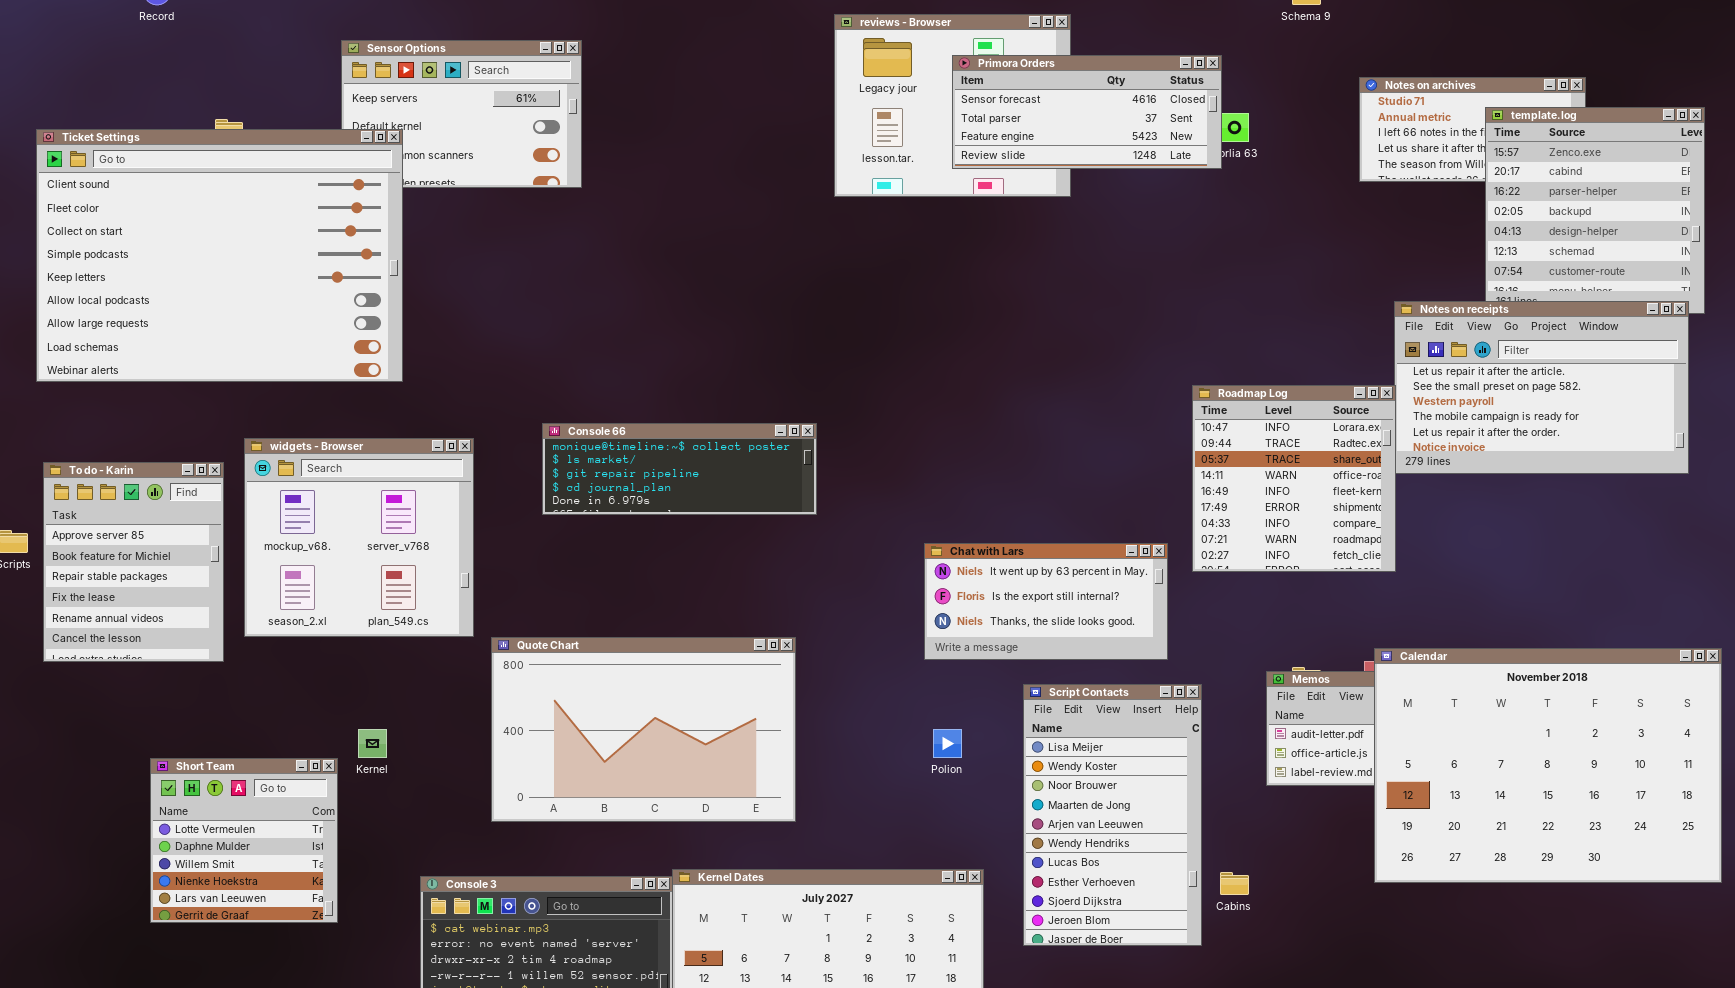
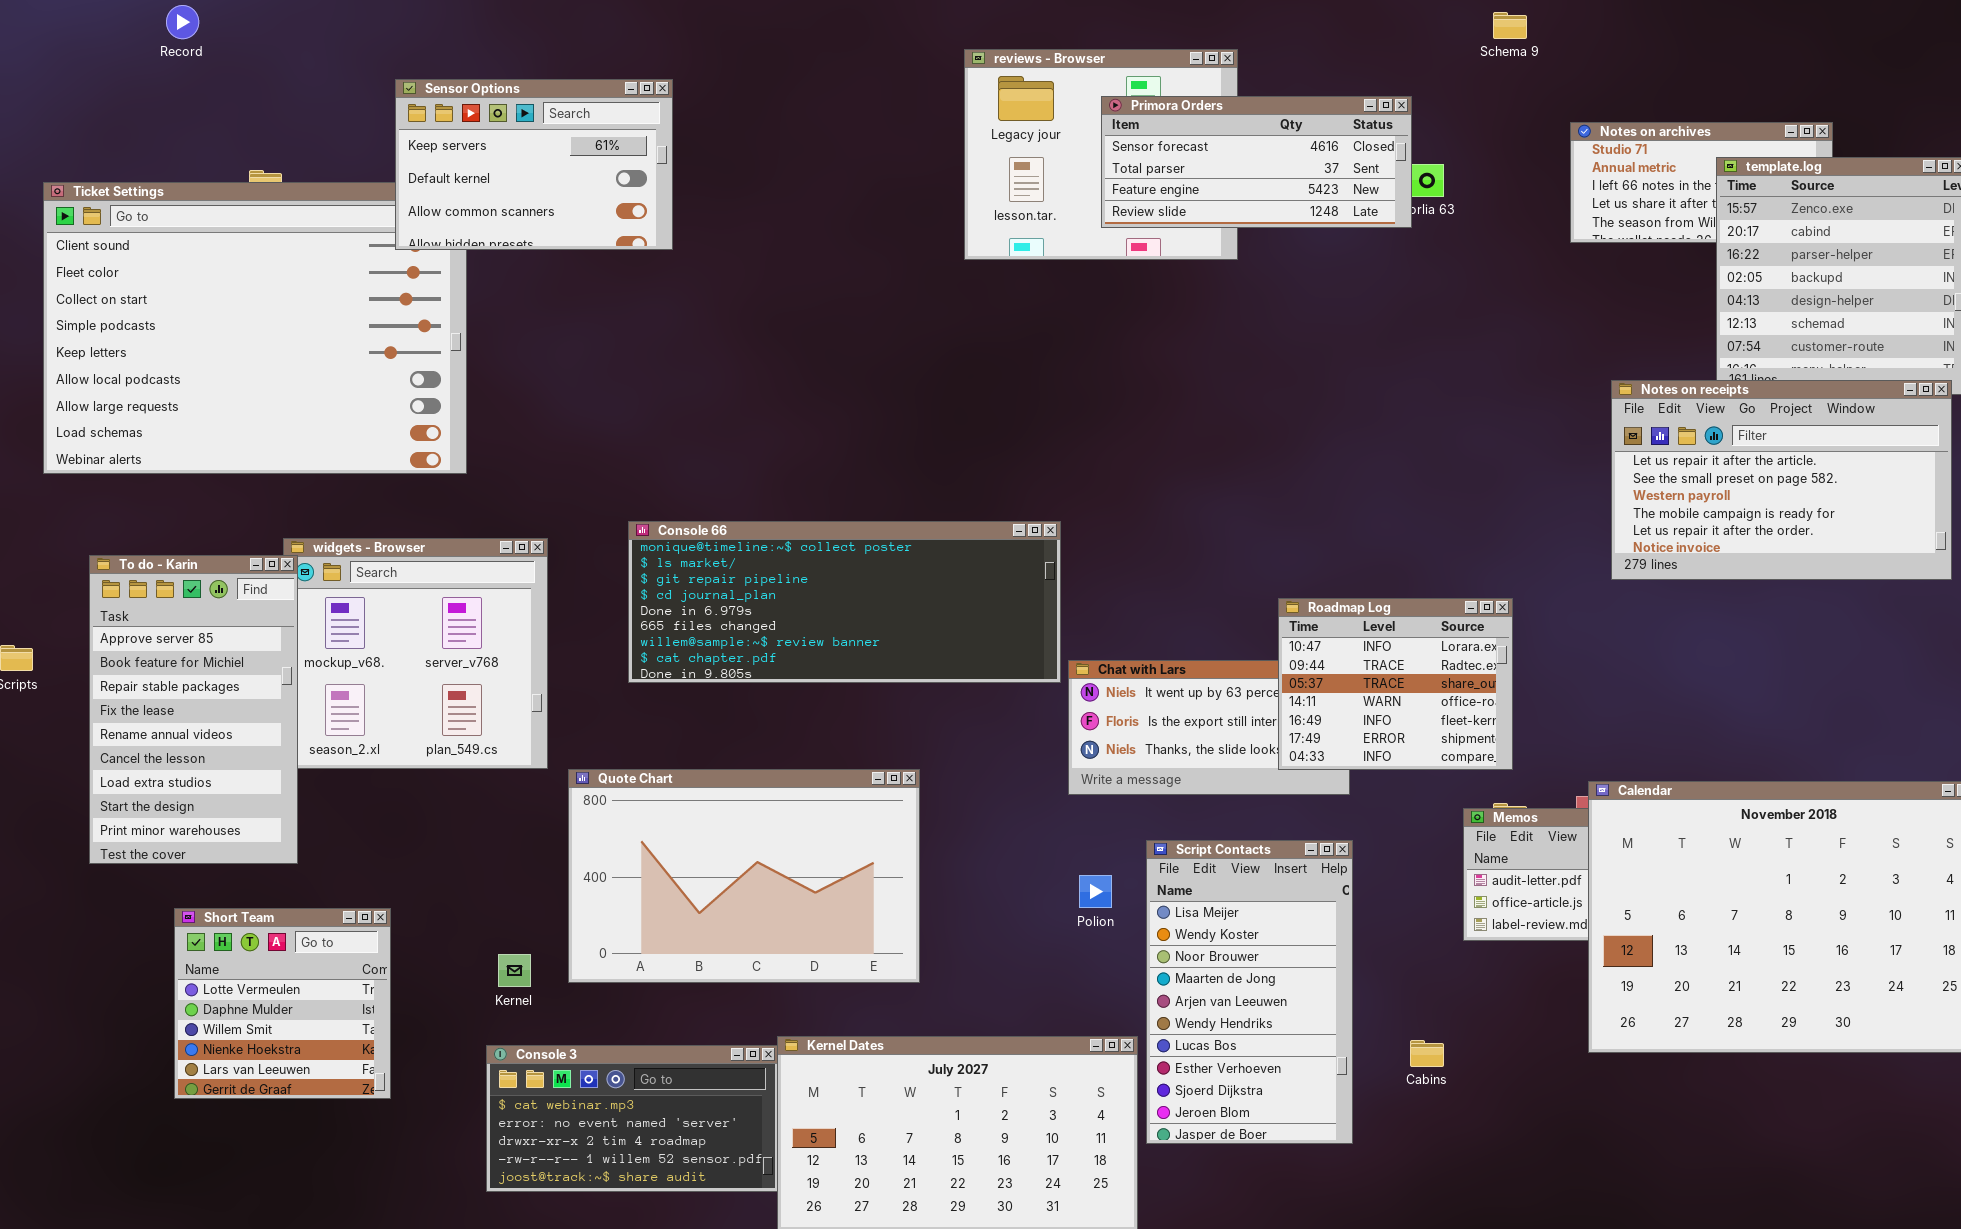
Sensor Options: [341,40,582,188] -> [395,79,673,250], raised
Roadmap Log: [1192,385,1396,572] -> [1278,598,1513,770], moved, resized
Console 66: [542,423,817,515] -> [628,521,1061,683], resized
To do - Karin: [43,462,224,662] -> [89,555,298,864], moved, resized
Script Contacts: [1023,684,1202,946] -> [1146,840,1353,1144], moved
Kernel: [358,729,387,758] -> [498,954,531,987], moved

